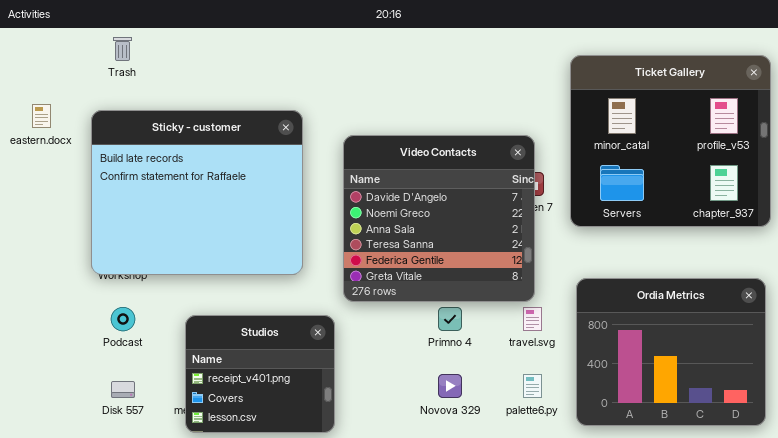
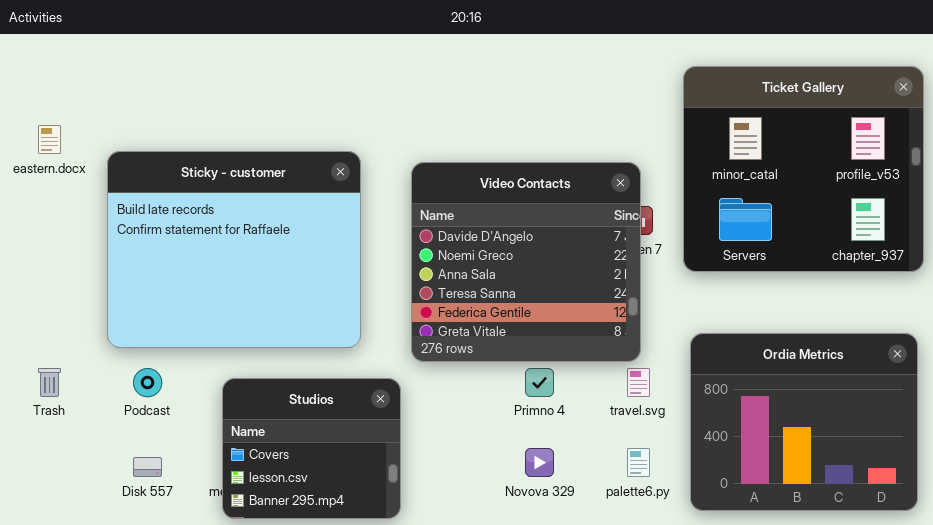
Trash: [113,37,132,61] -> [38,368,61,397], moved
Sticky - customer: [91,110,303,275] -> [107,151,361,348], moved
Studios: [185,315,335,433] -> [222,378,401,519], scrolled down 1 row

